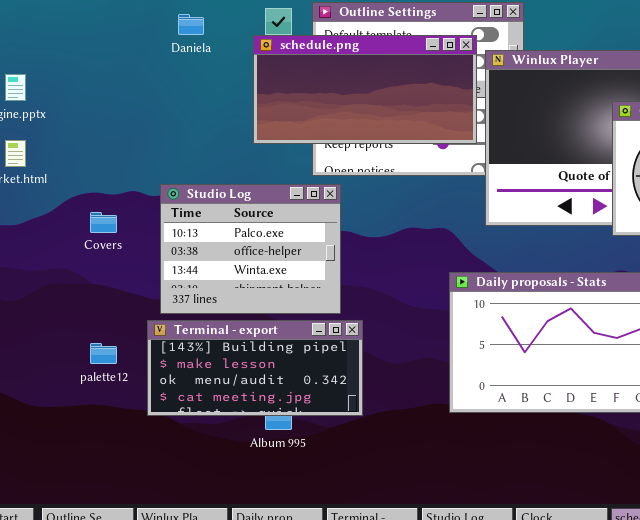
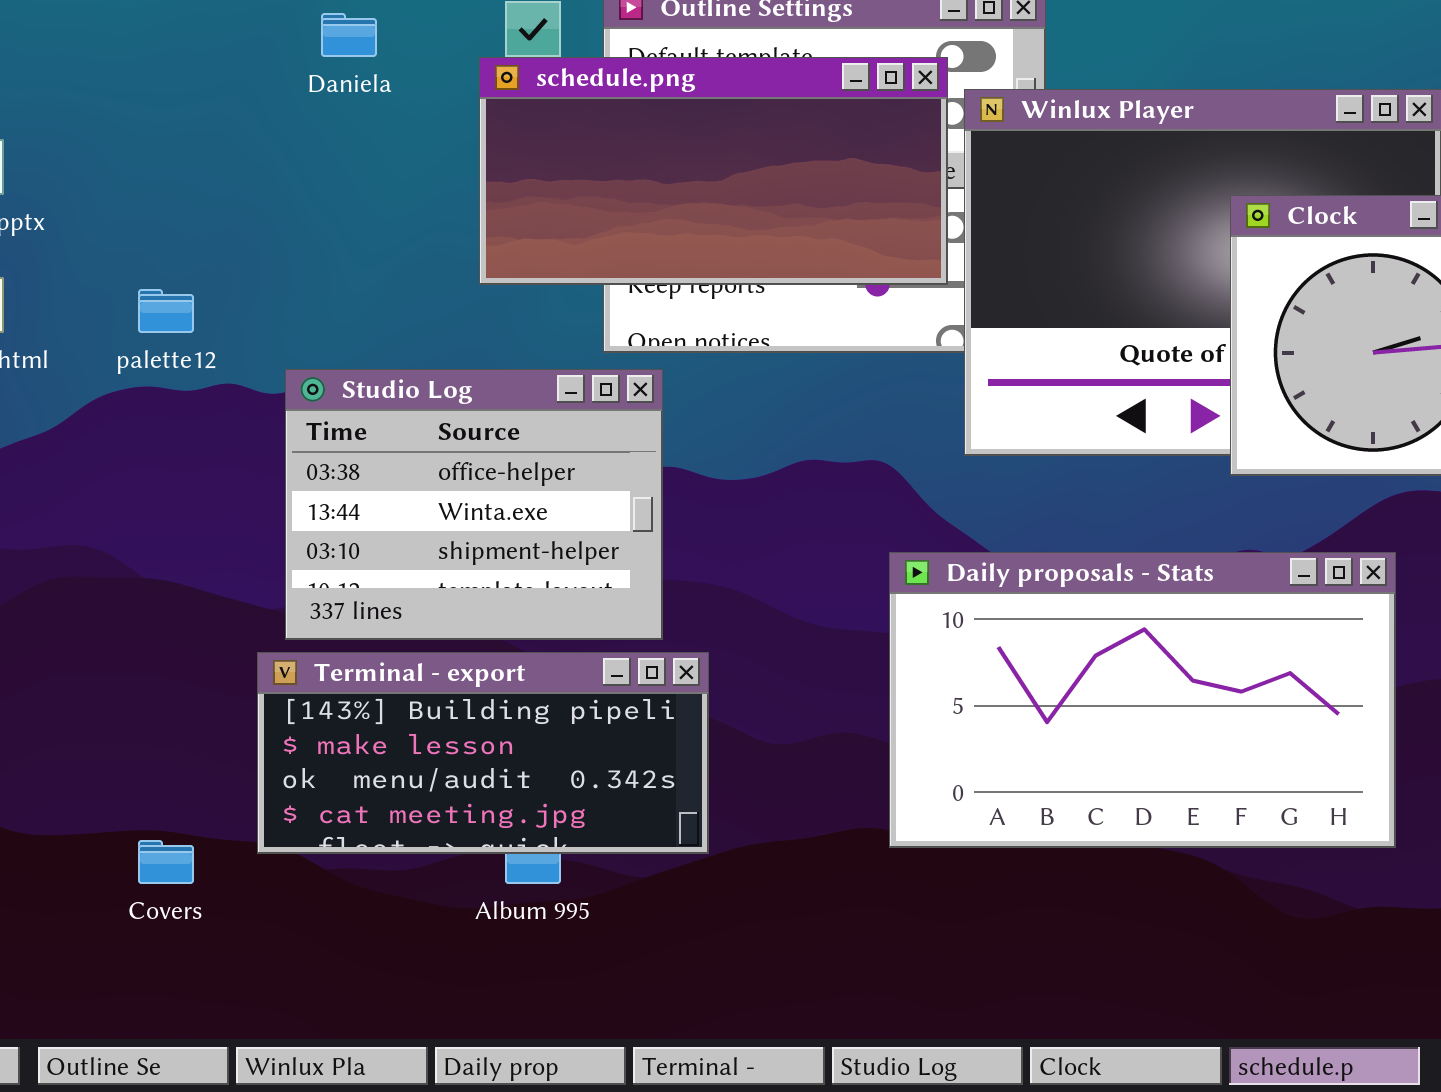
Studio Log: [160,184,341,314] -> [285,369,663,640], scrolled down 1 row
Covers: [90,212,117,233] -> [138,840,194,884], moved
palette12: [90,343,117,364] -> [138,289,194,333], moved

